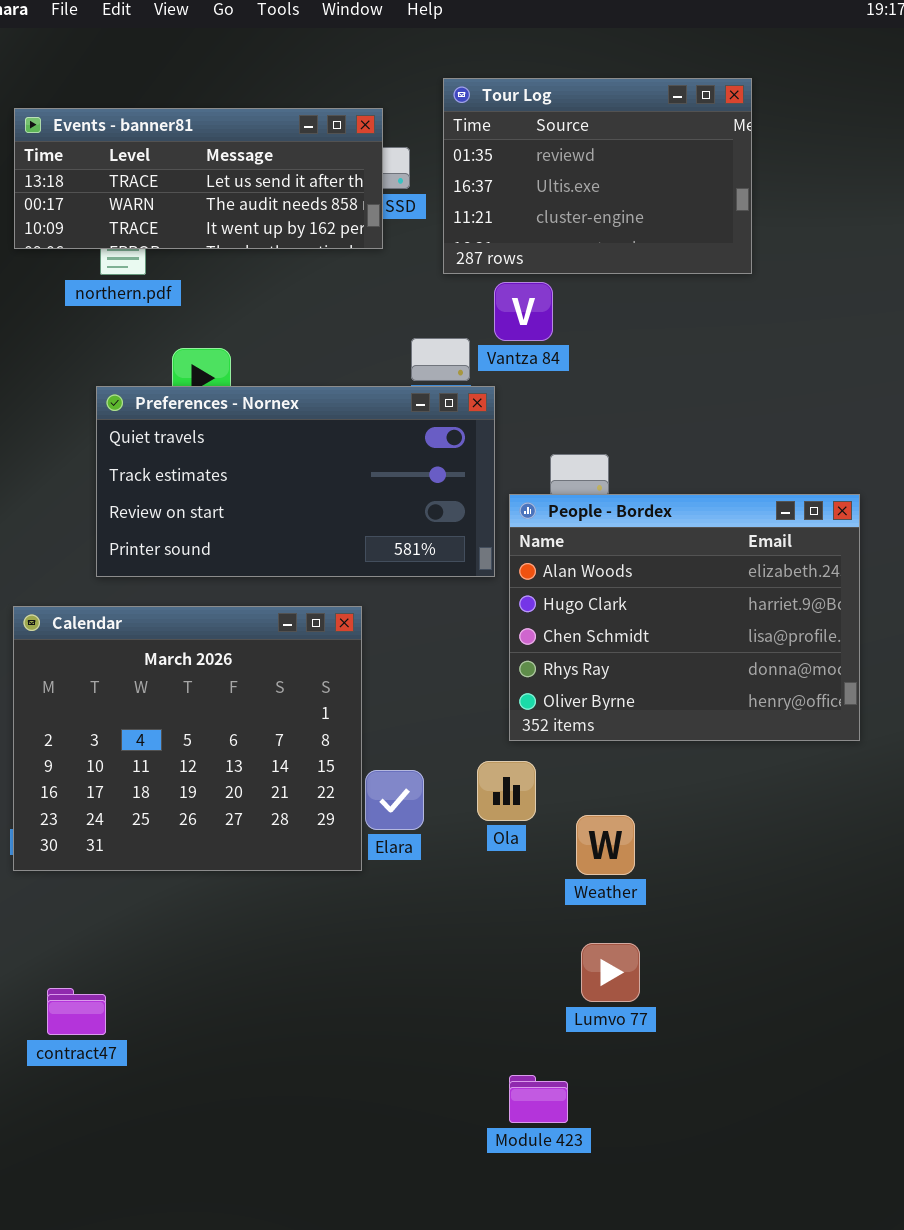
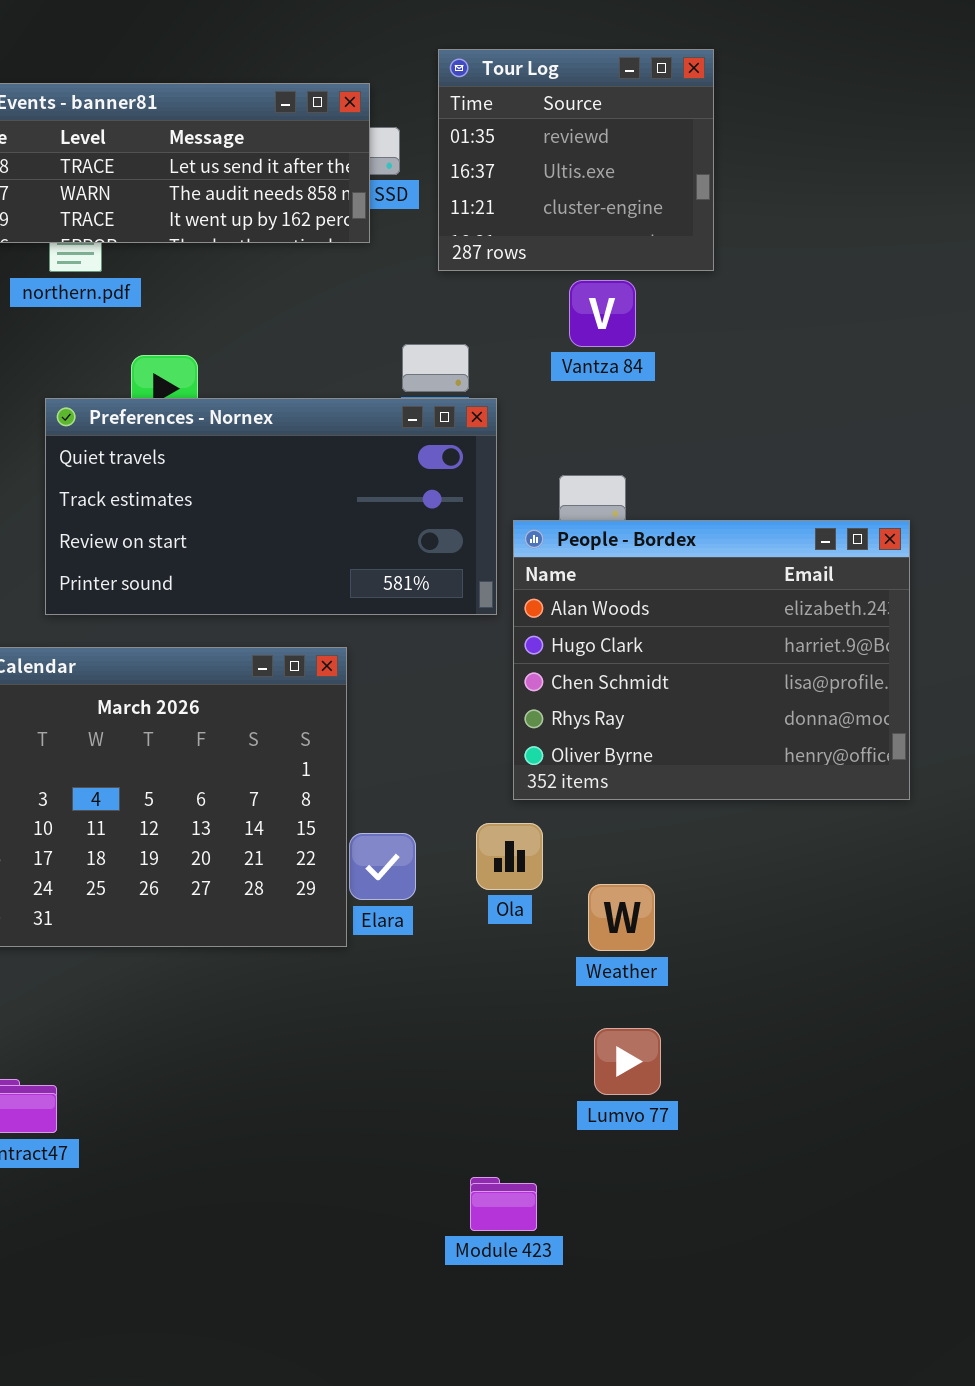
Tour Log: [443,78,752,274] -> [438,49,714,271], resized
Vantza 84: [494,282,553,341] -> [569,280,636,347], moved
Module 423: [509,1075,568,1123] -> [470,1177,537,1231], moved

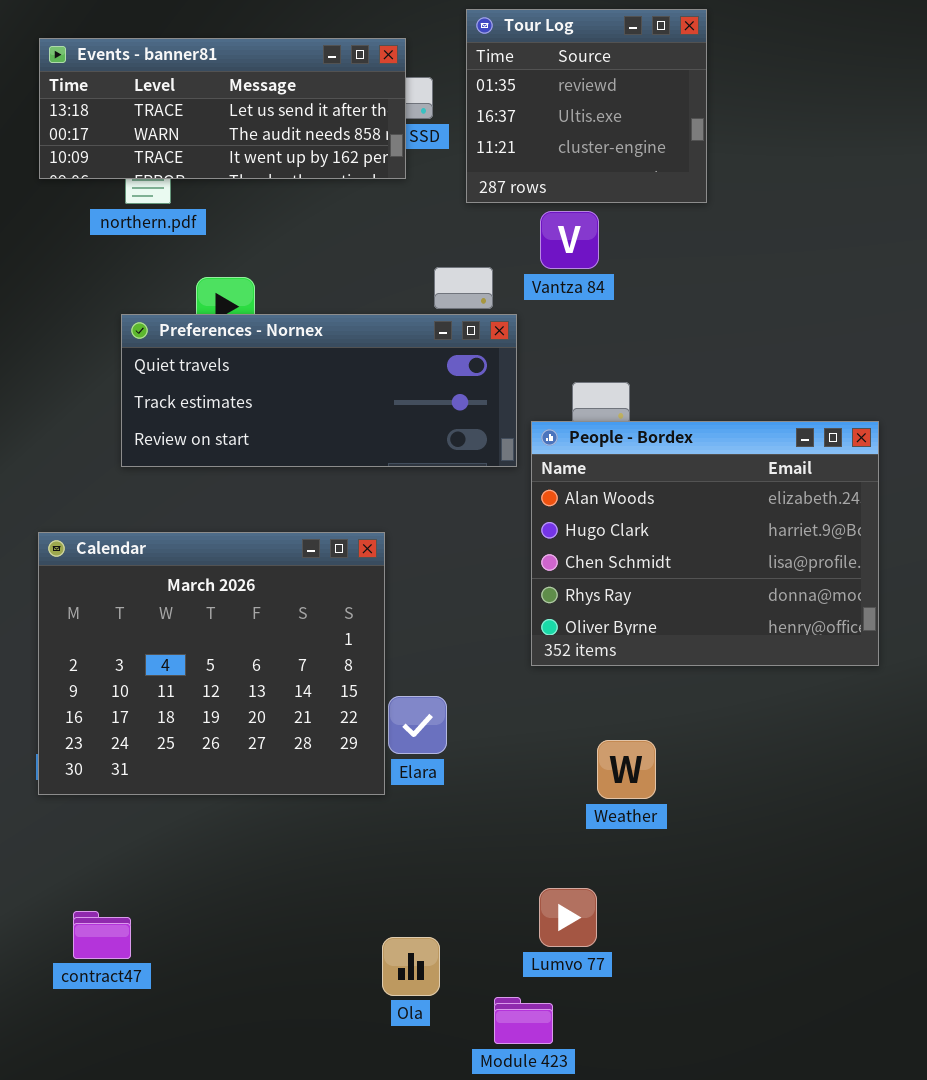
Vantza 84: [569,280,636,347] -> [540,211,599,269], moved
Preferences - Nornex: [45,398,497,615] -> [121,314,517,467], resized
Ola: [476,823,543,890] -> [382,937,440,996], moved
Lumvo 77: [594,1028,661,1095] -> [539,888,597,947], moved

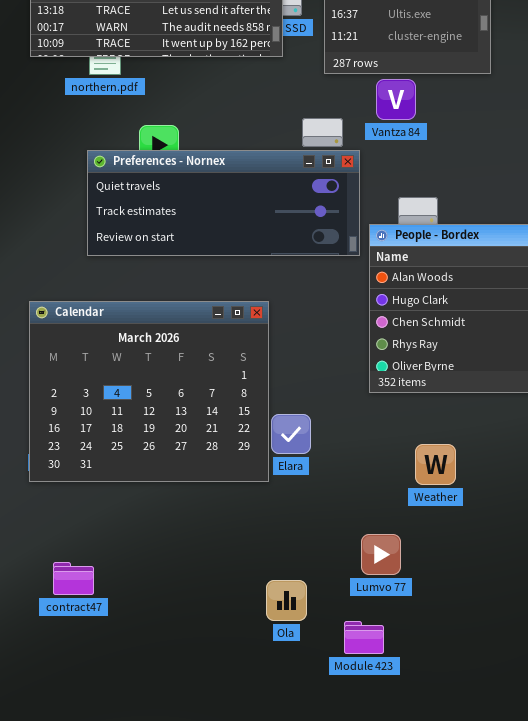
Lumvo 77: [539,888,597,947] -> [361,534,401,575], moved

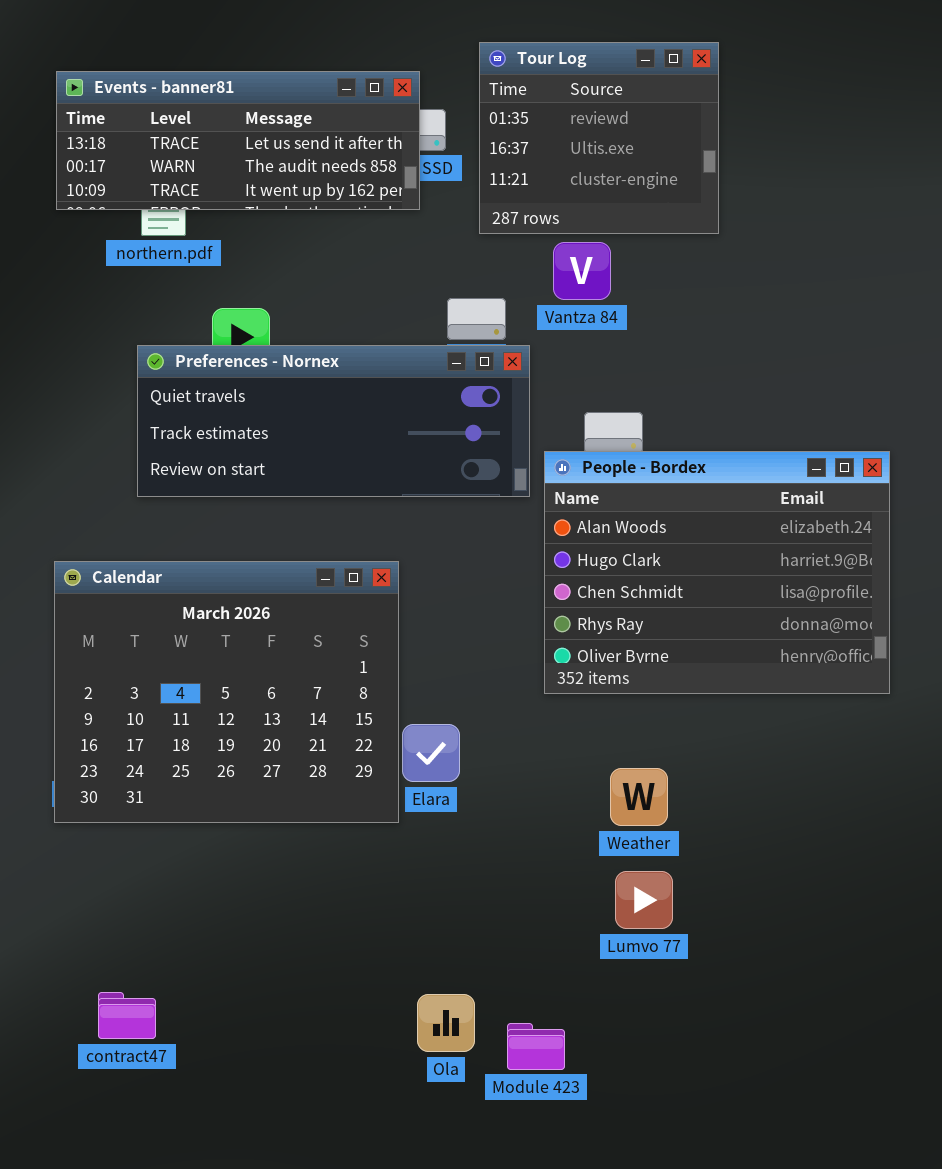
Lumvo 77: [361,534,401,575] -> [615,871,673,929], moved
contract47: [53,562,94,595] -> [98,992,156,1039], moved
Ola: [266,580,307,621] -> [417,994,475,1052], moved

